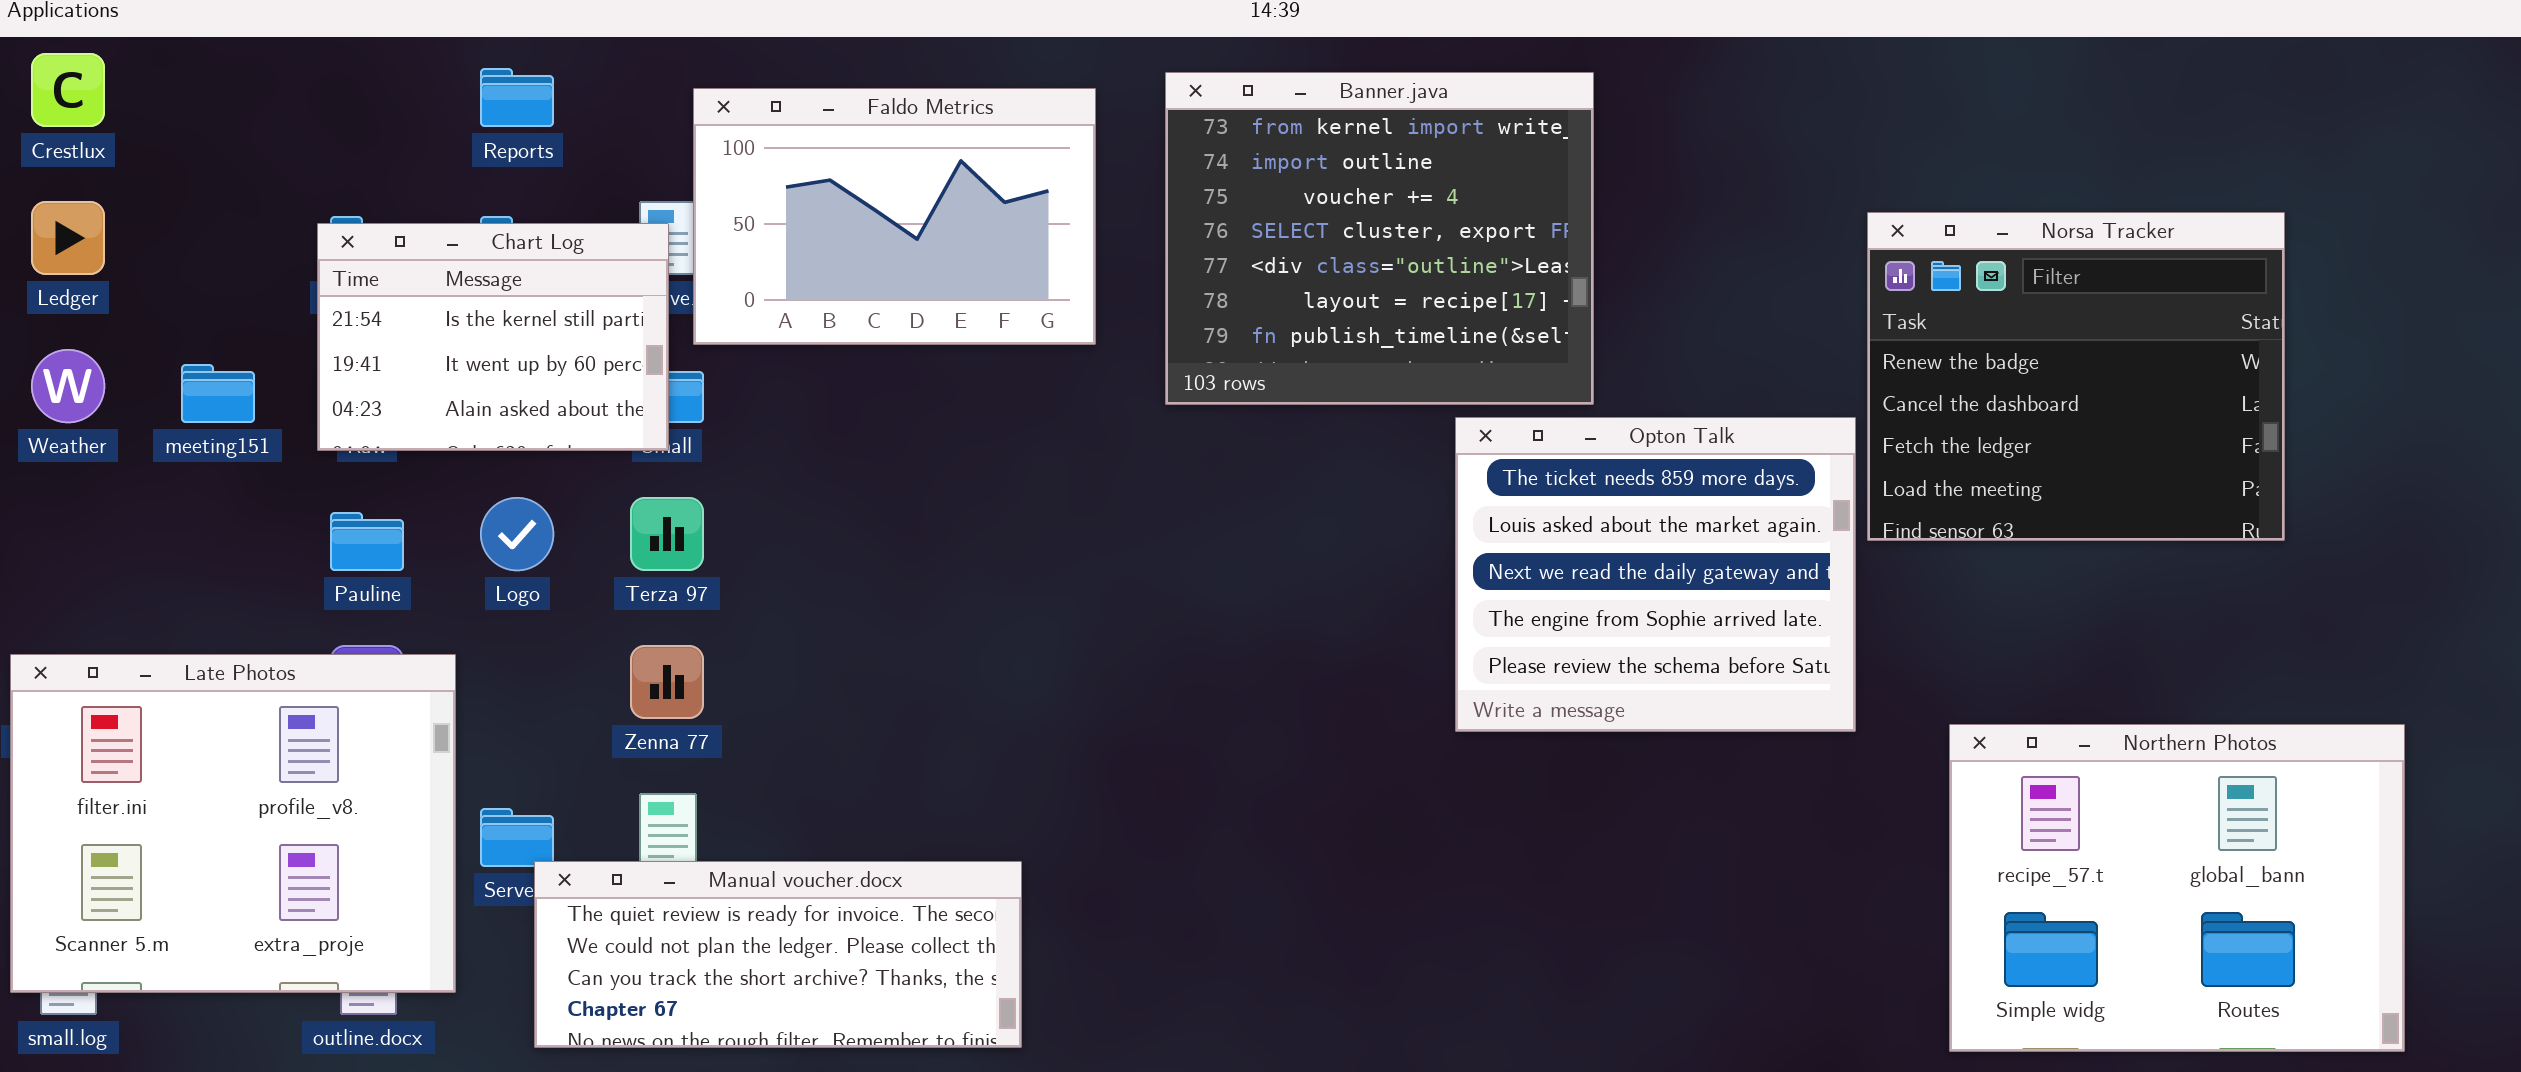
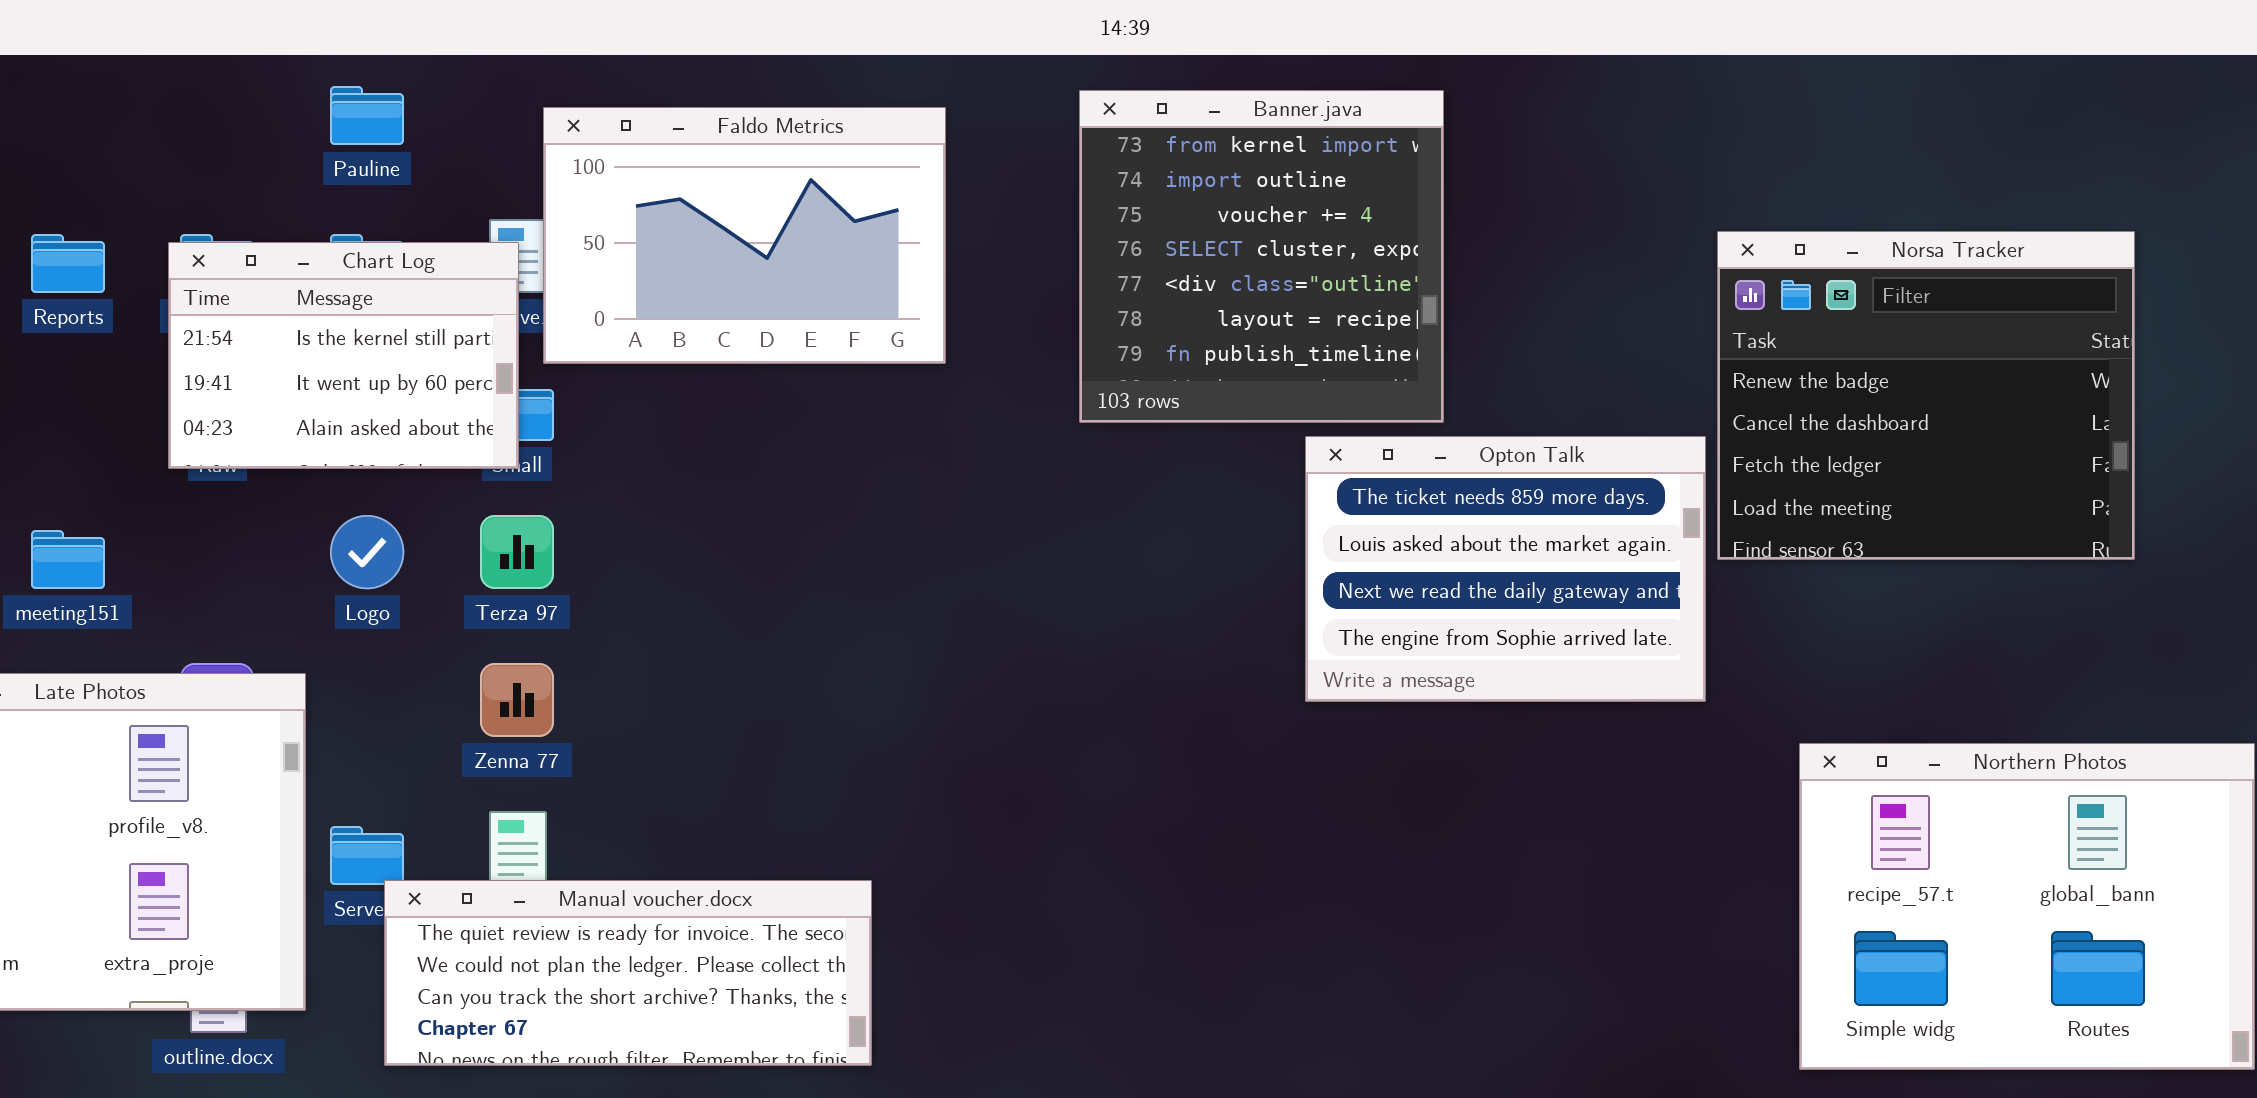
Reports: [480,68,554,127] -> [31,234,105,293], moved
Banner.java: [1165,72,1594,405] -> [1079,90,1444,423], resized
meeting151: [181,364,255,423] -> [31,530,105,589], moved
Opton Talk: [1455,417,1856,732] -> [1305,436,1706,702], resized
Pauline: [330,512,404,571] -> [330,86,404,145], moved

